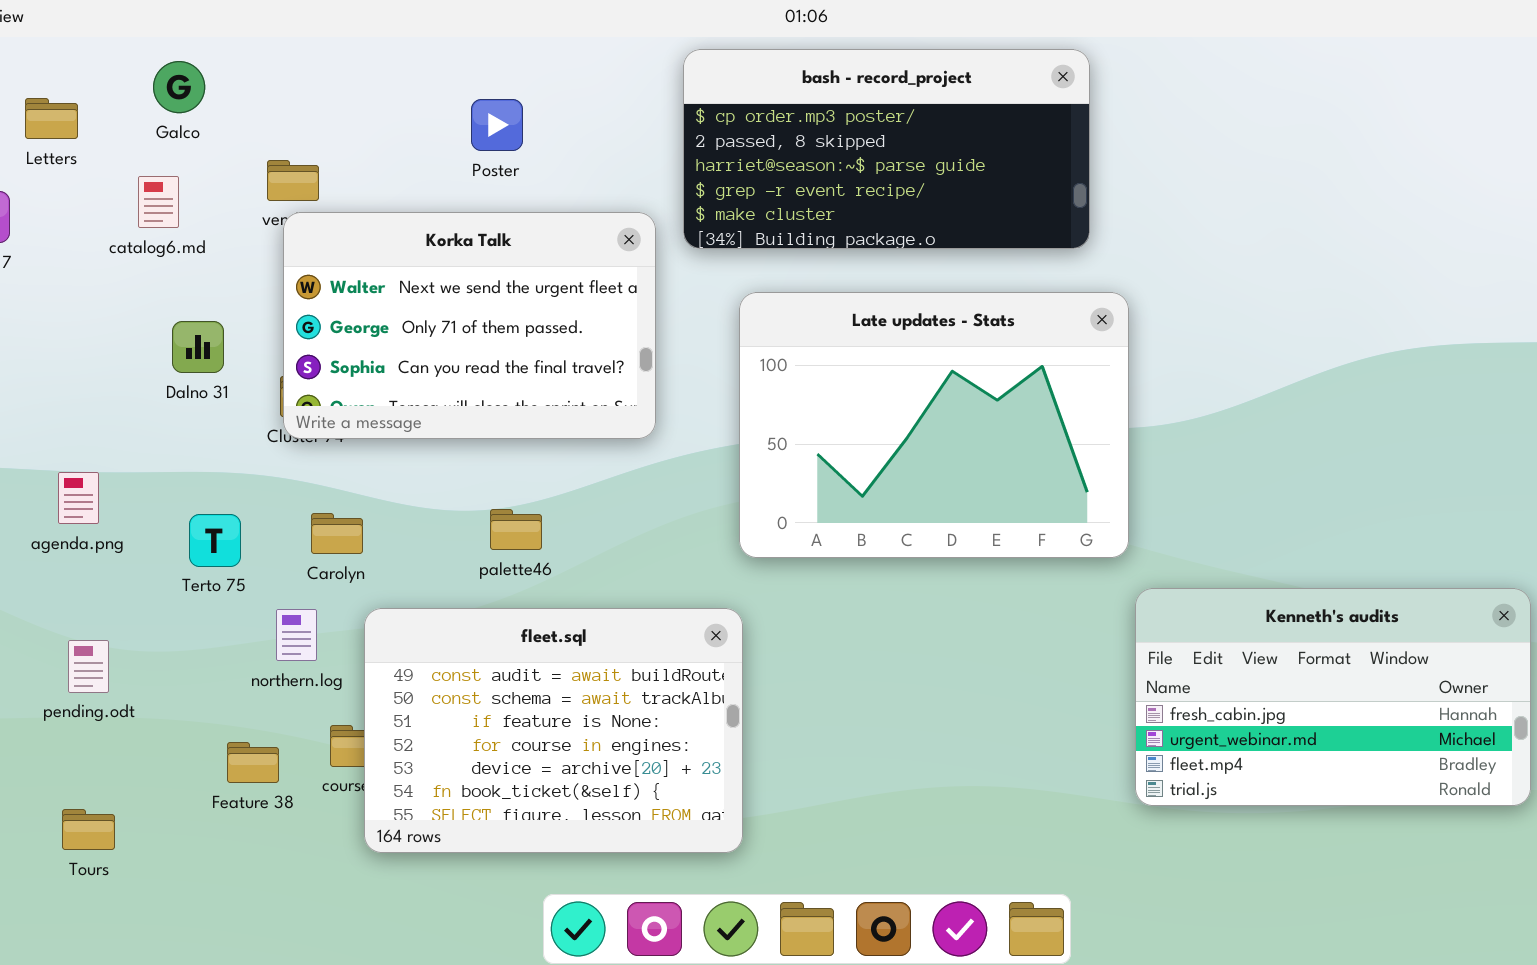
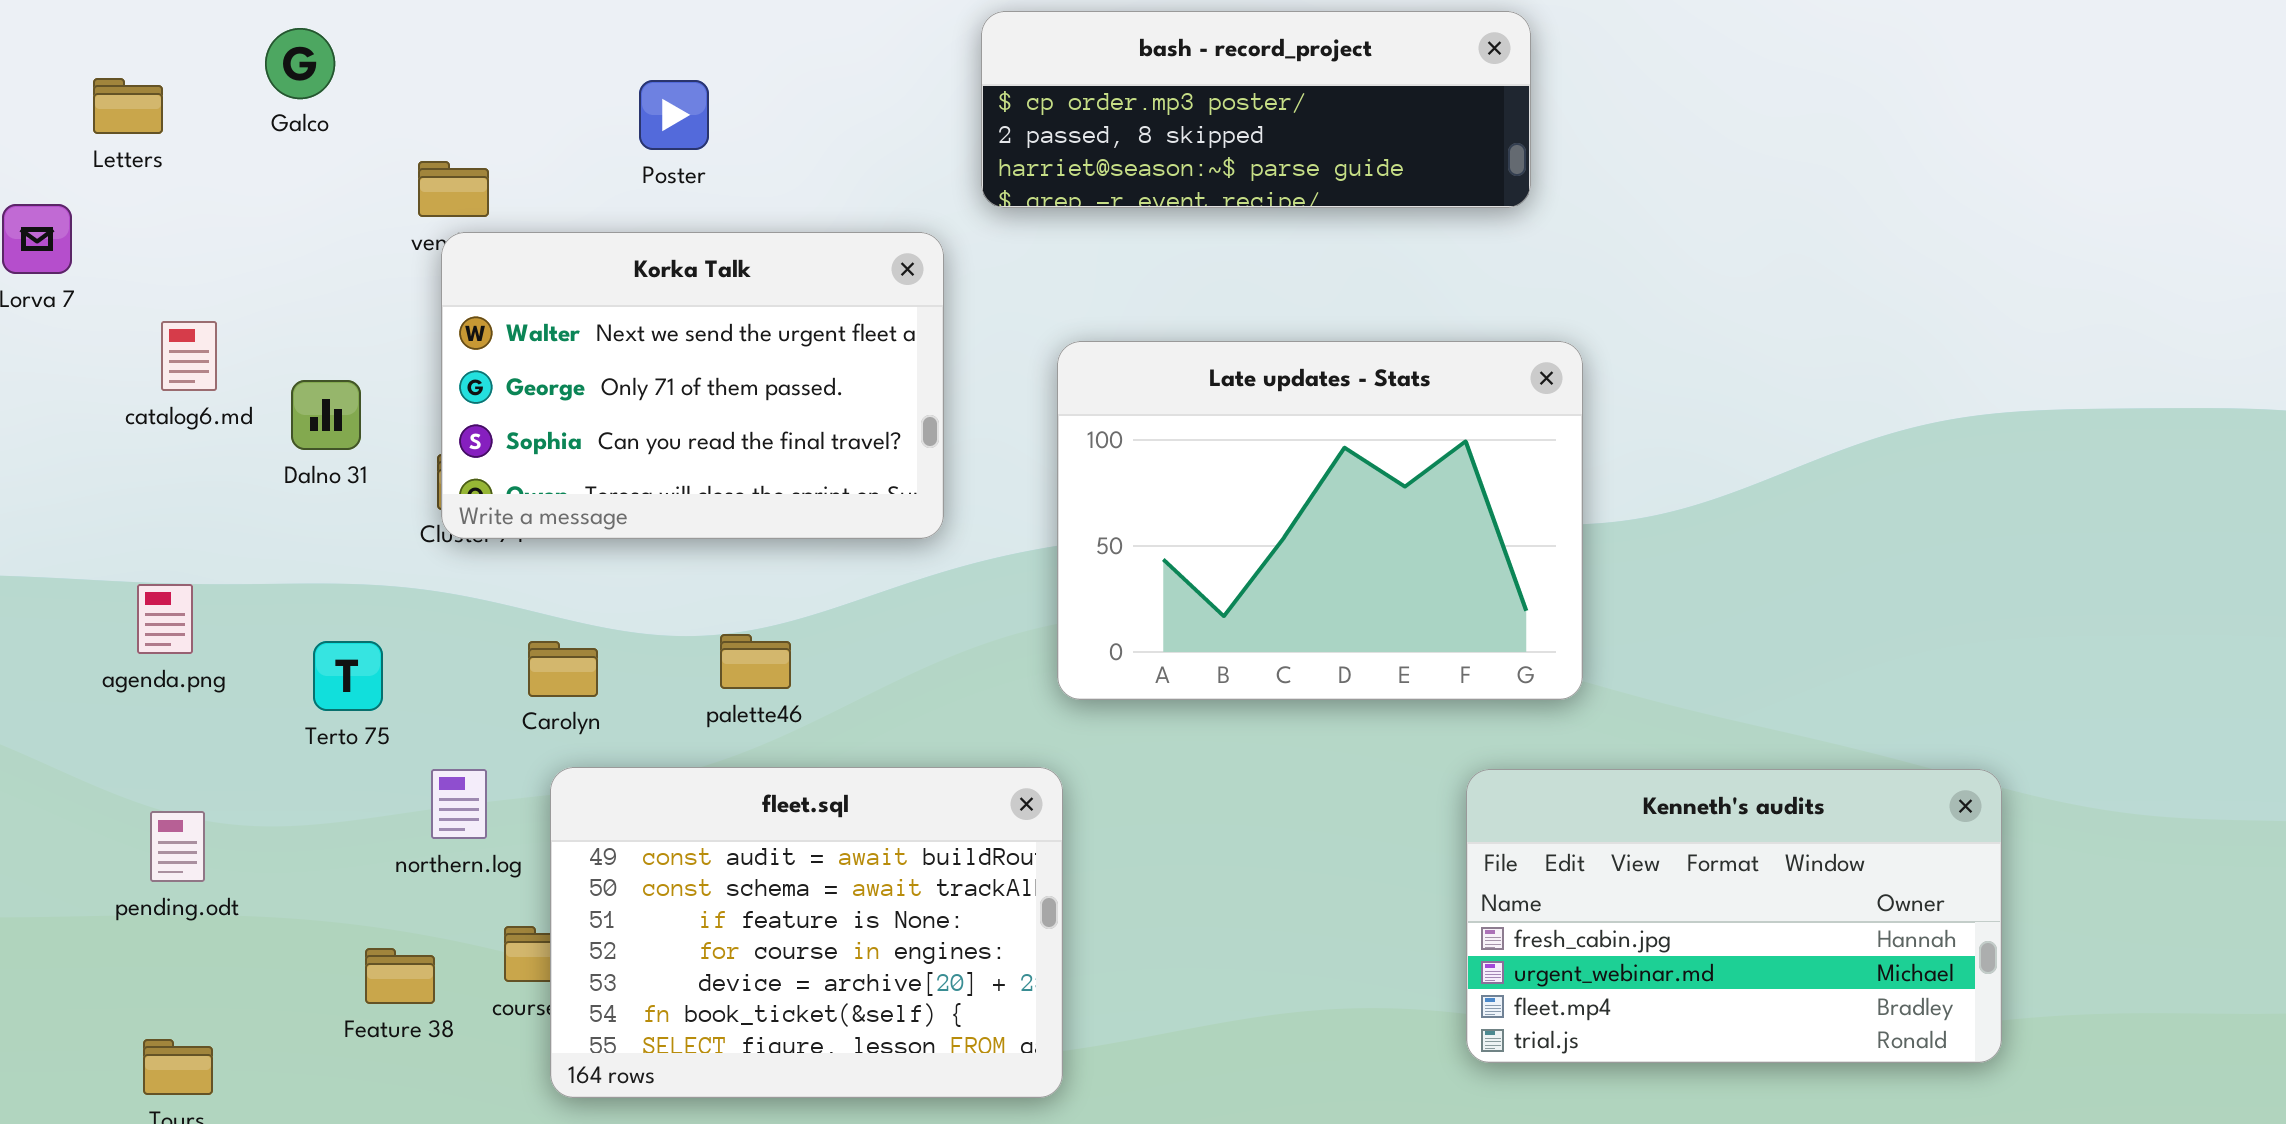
bash - record_project: [683,49,1090,249] -> [981,11,1531,208], resized
Poster: [471,99,523,151] -> [639,80,709,150], moved
catalog6.md: [138,176,179,228] -> [161,321,217,391], moved
Carolyn: [311,513,363,554] -> [528,641,598,697], moved
Kenneth's audits: [1135,588,1531,806] -> [1466,769,2002,1063], moved

